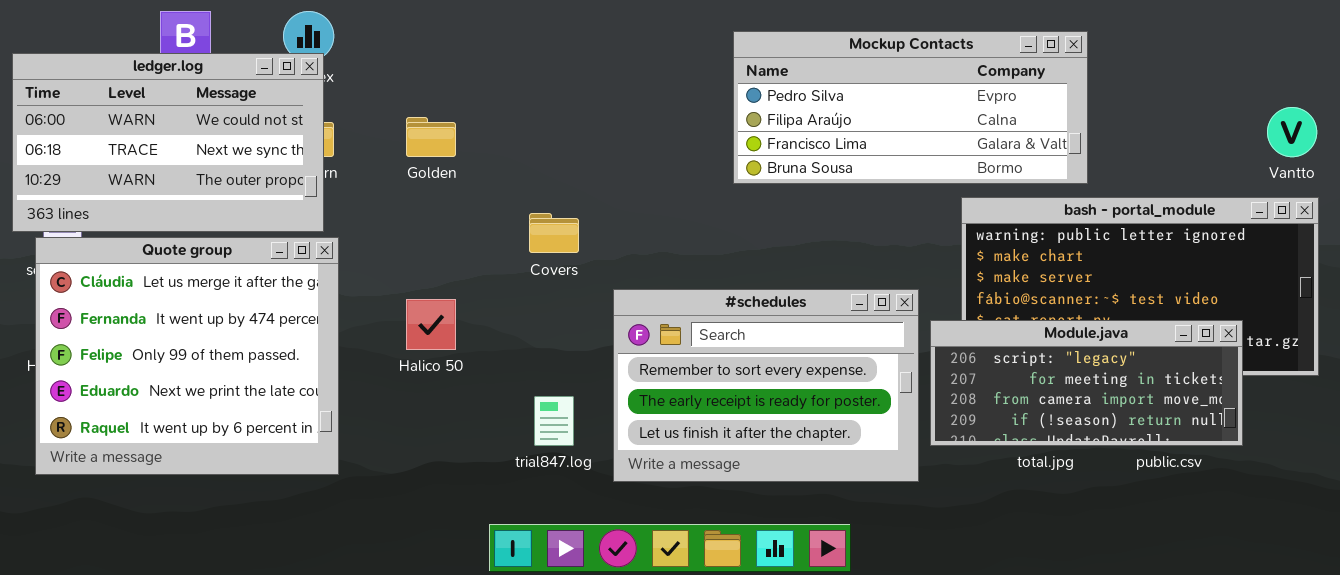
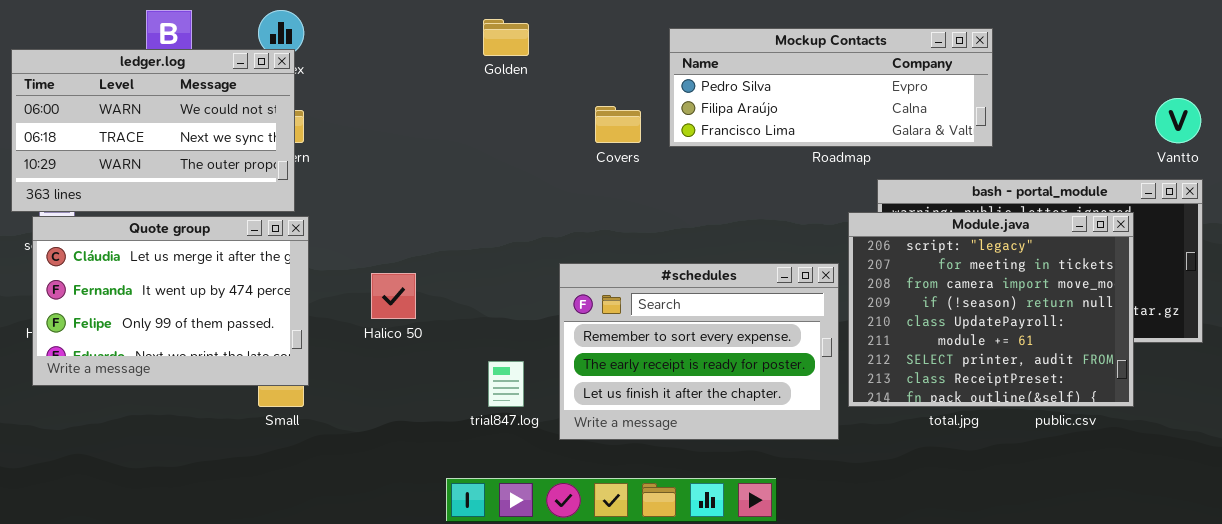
Mockup Contacts: [733,31,1088,184] -> [669,28,993,147], resized
Golden: [406,117,456,157] -> [483,19,529,56], moved
Covers: [529,213,579,253] -> [595,106,641,143], moved
Quote group: [35,237,339,475] -> [32,216,309,386], resized
Module.java: [930,320,1243,446] -> [848,212,1134,407], resized

